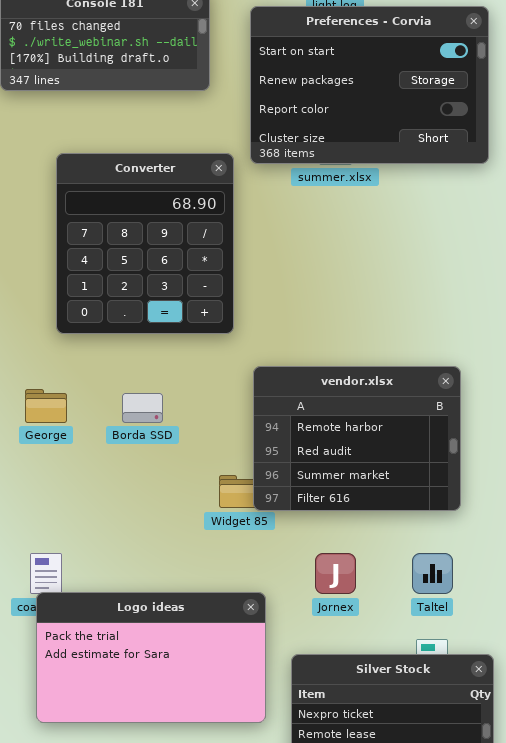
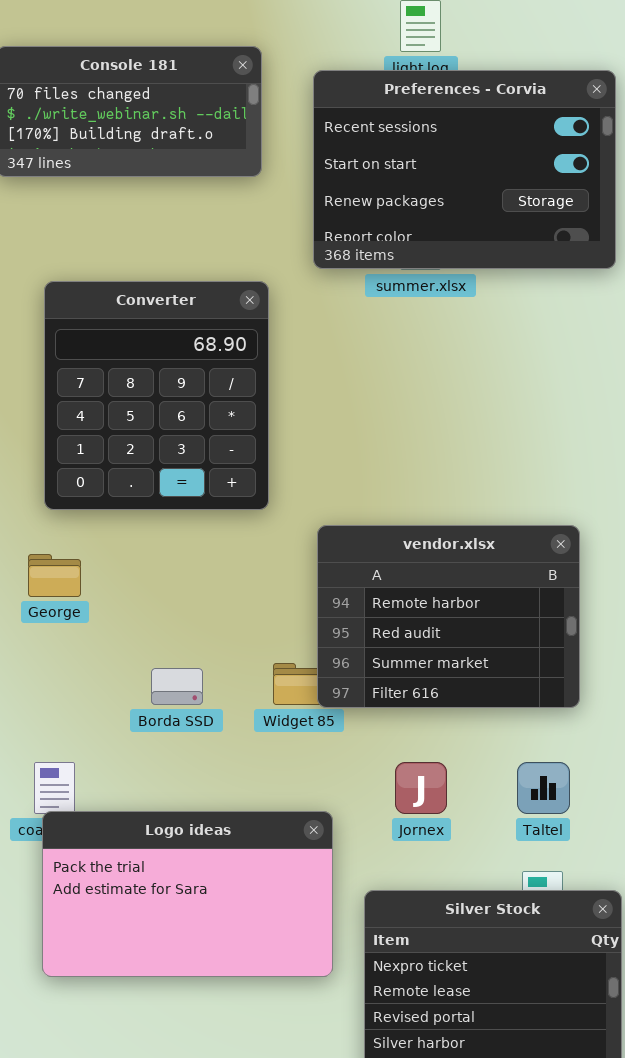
Preferences - Corvia: [250,6,489,164] -> [313,70,616,269], scrolled up 1 row
Converter: [56,153,234,334] -> [44,281,269,510], moved
Borda SSD: [122,393,163,423] -> [151,668,203,705], moved

